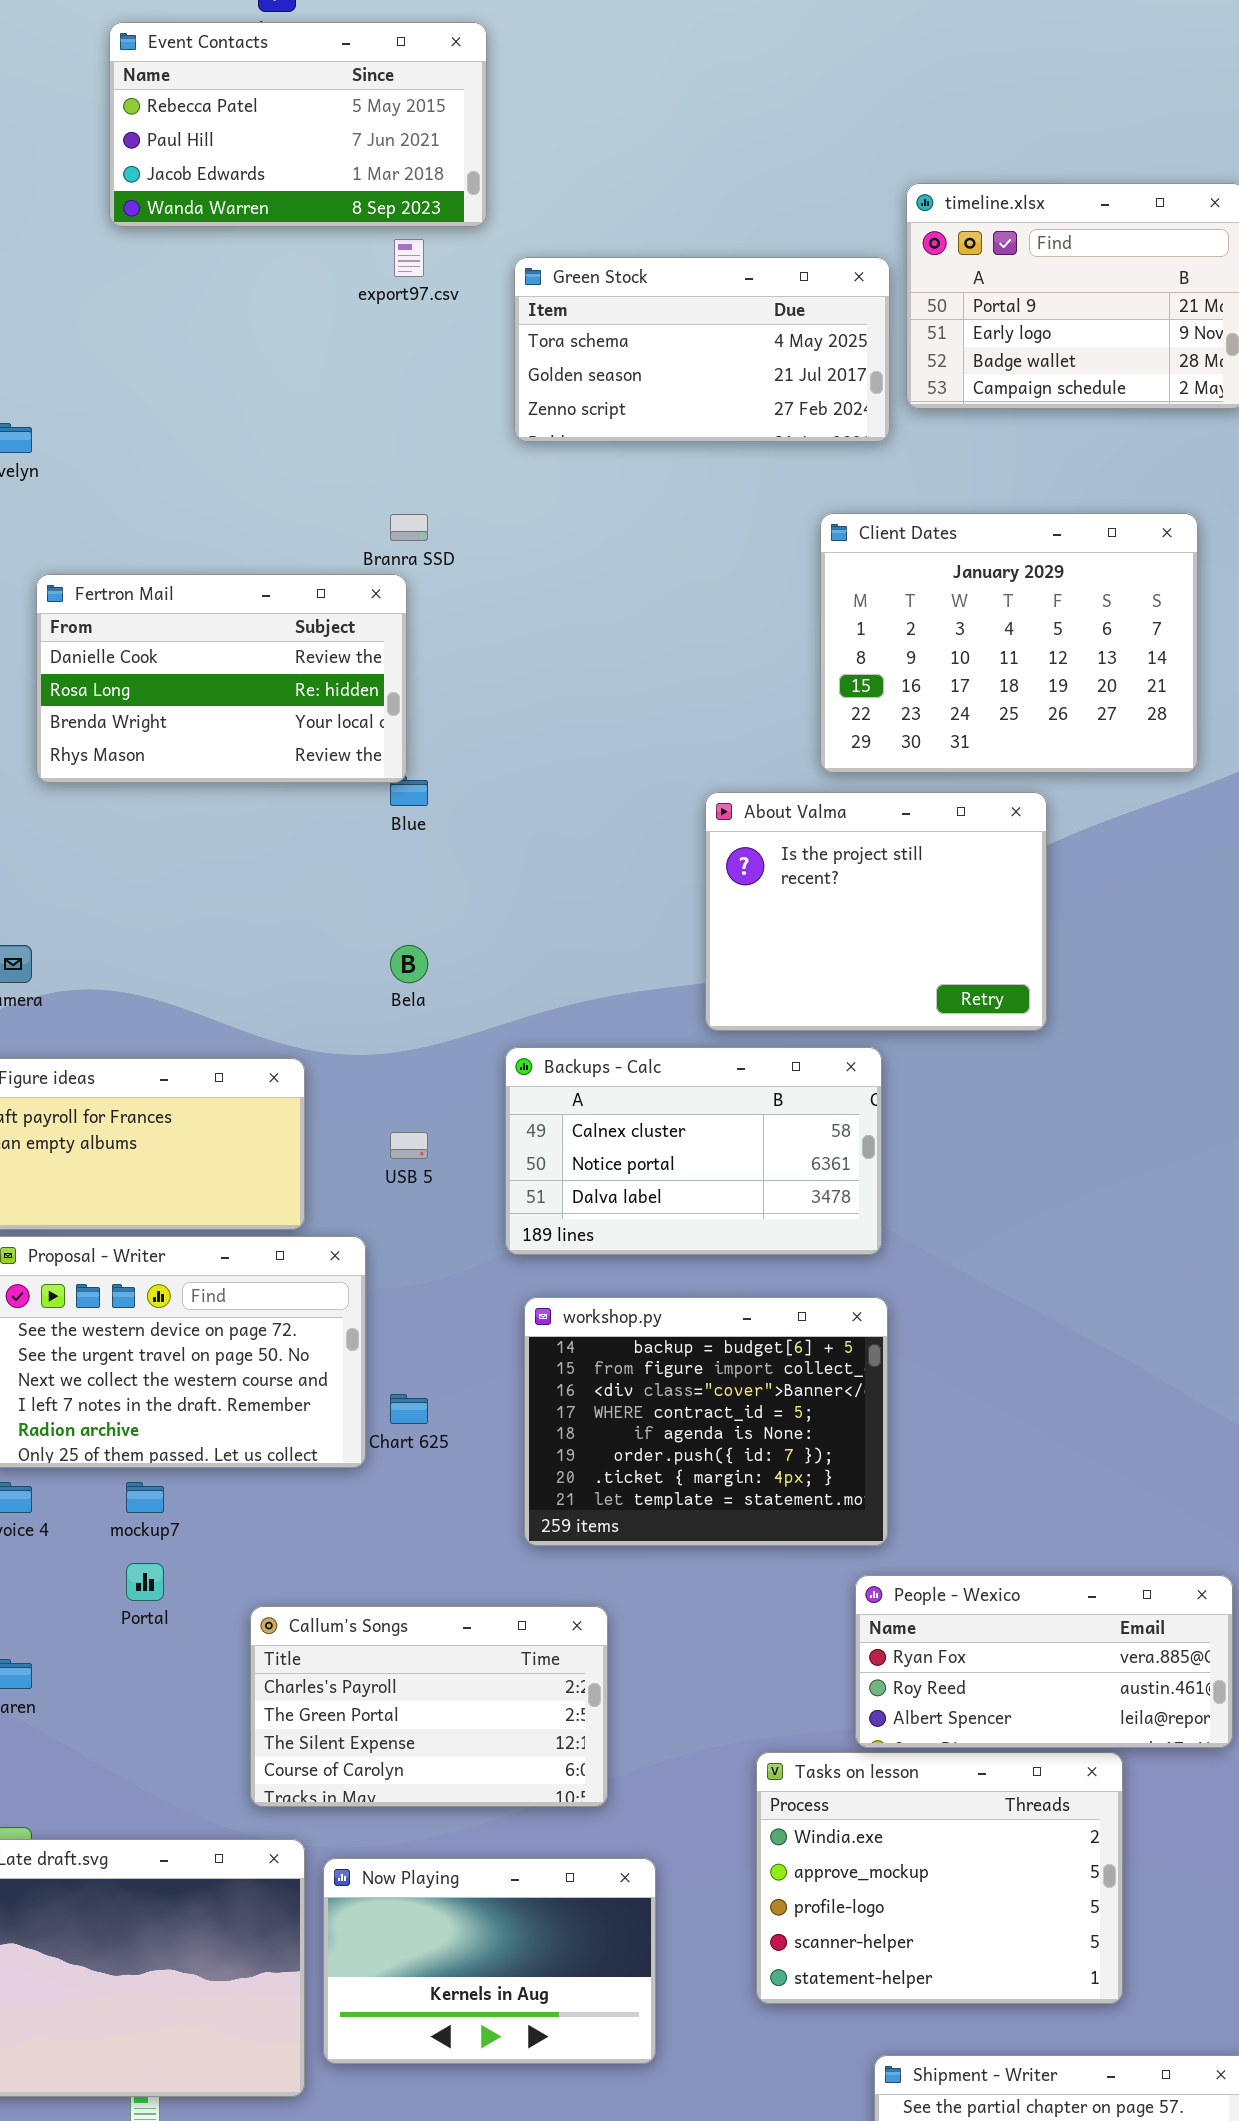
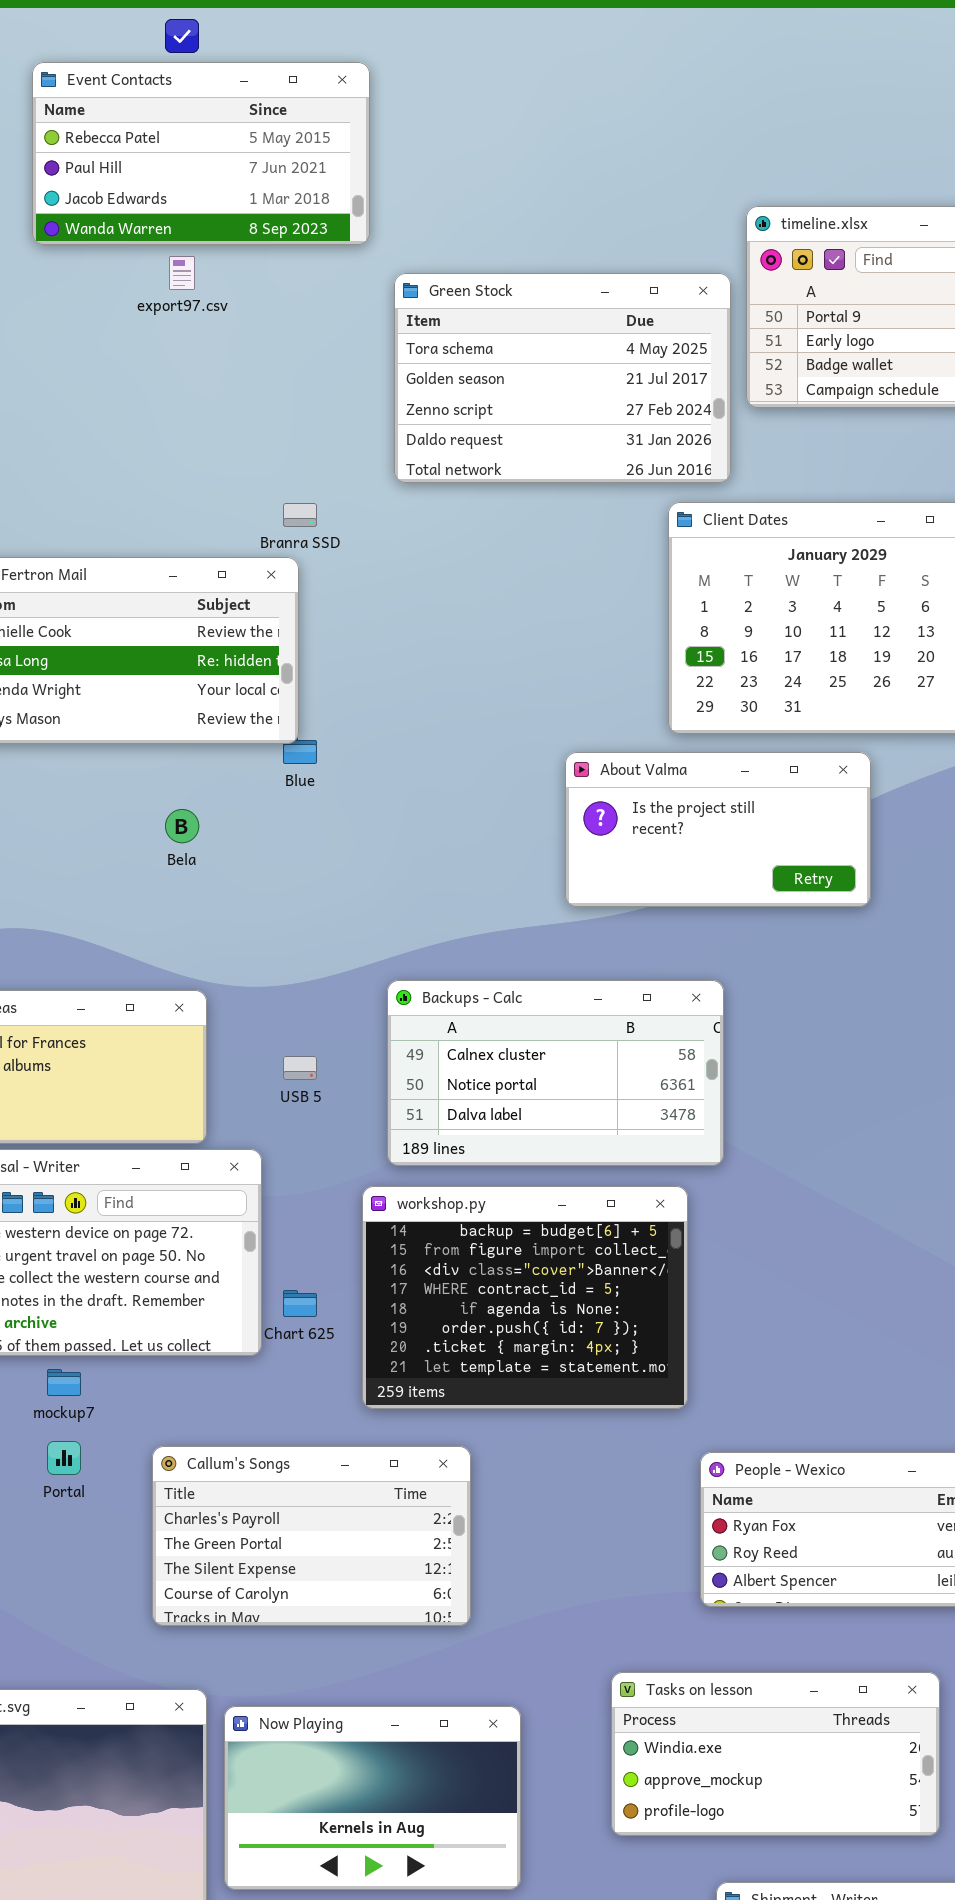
export97.csv: [394,239,424,277] -> [169,256,195,290], moved
Green Stock: [514,257,890,442] -> [394,273,731,483], resized
About Valma: [705,792,1047,1031] -> [565,752,871,907], resized
Bela: [390,945,428,983] -> [165,809,199,843], moved
workshop.py: [524,1297,888,1546] -> [362,1186,688,1409], moved
Callum's Songs: [250,1606,608,1807] -> [152,1446,471,1626], moved
Tasks on lesson: [756,1752,1123,2004] -> [611,1672,940,1836], resized

